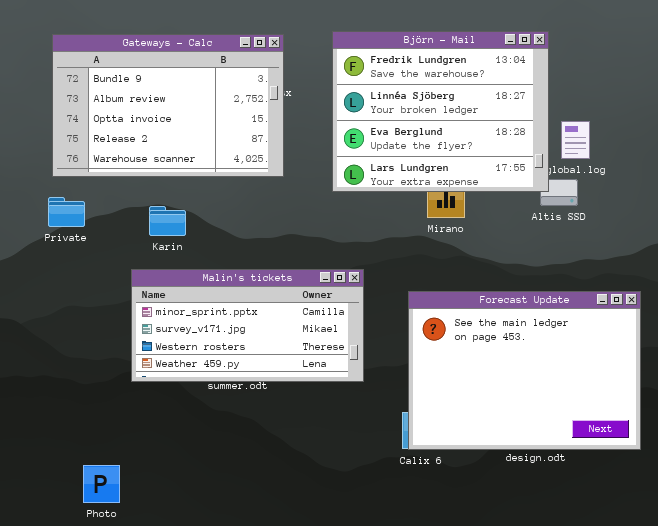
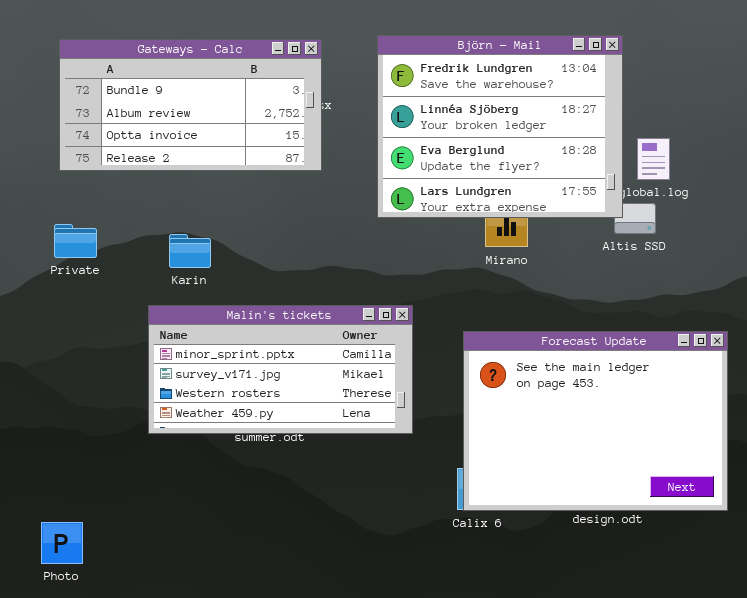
Gateways - Calc: [52,34,284,177] -> [59,39,322,171], resized
Photo: [83,465,120,503] -> [41,522,83,564], moved

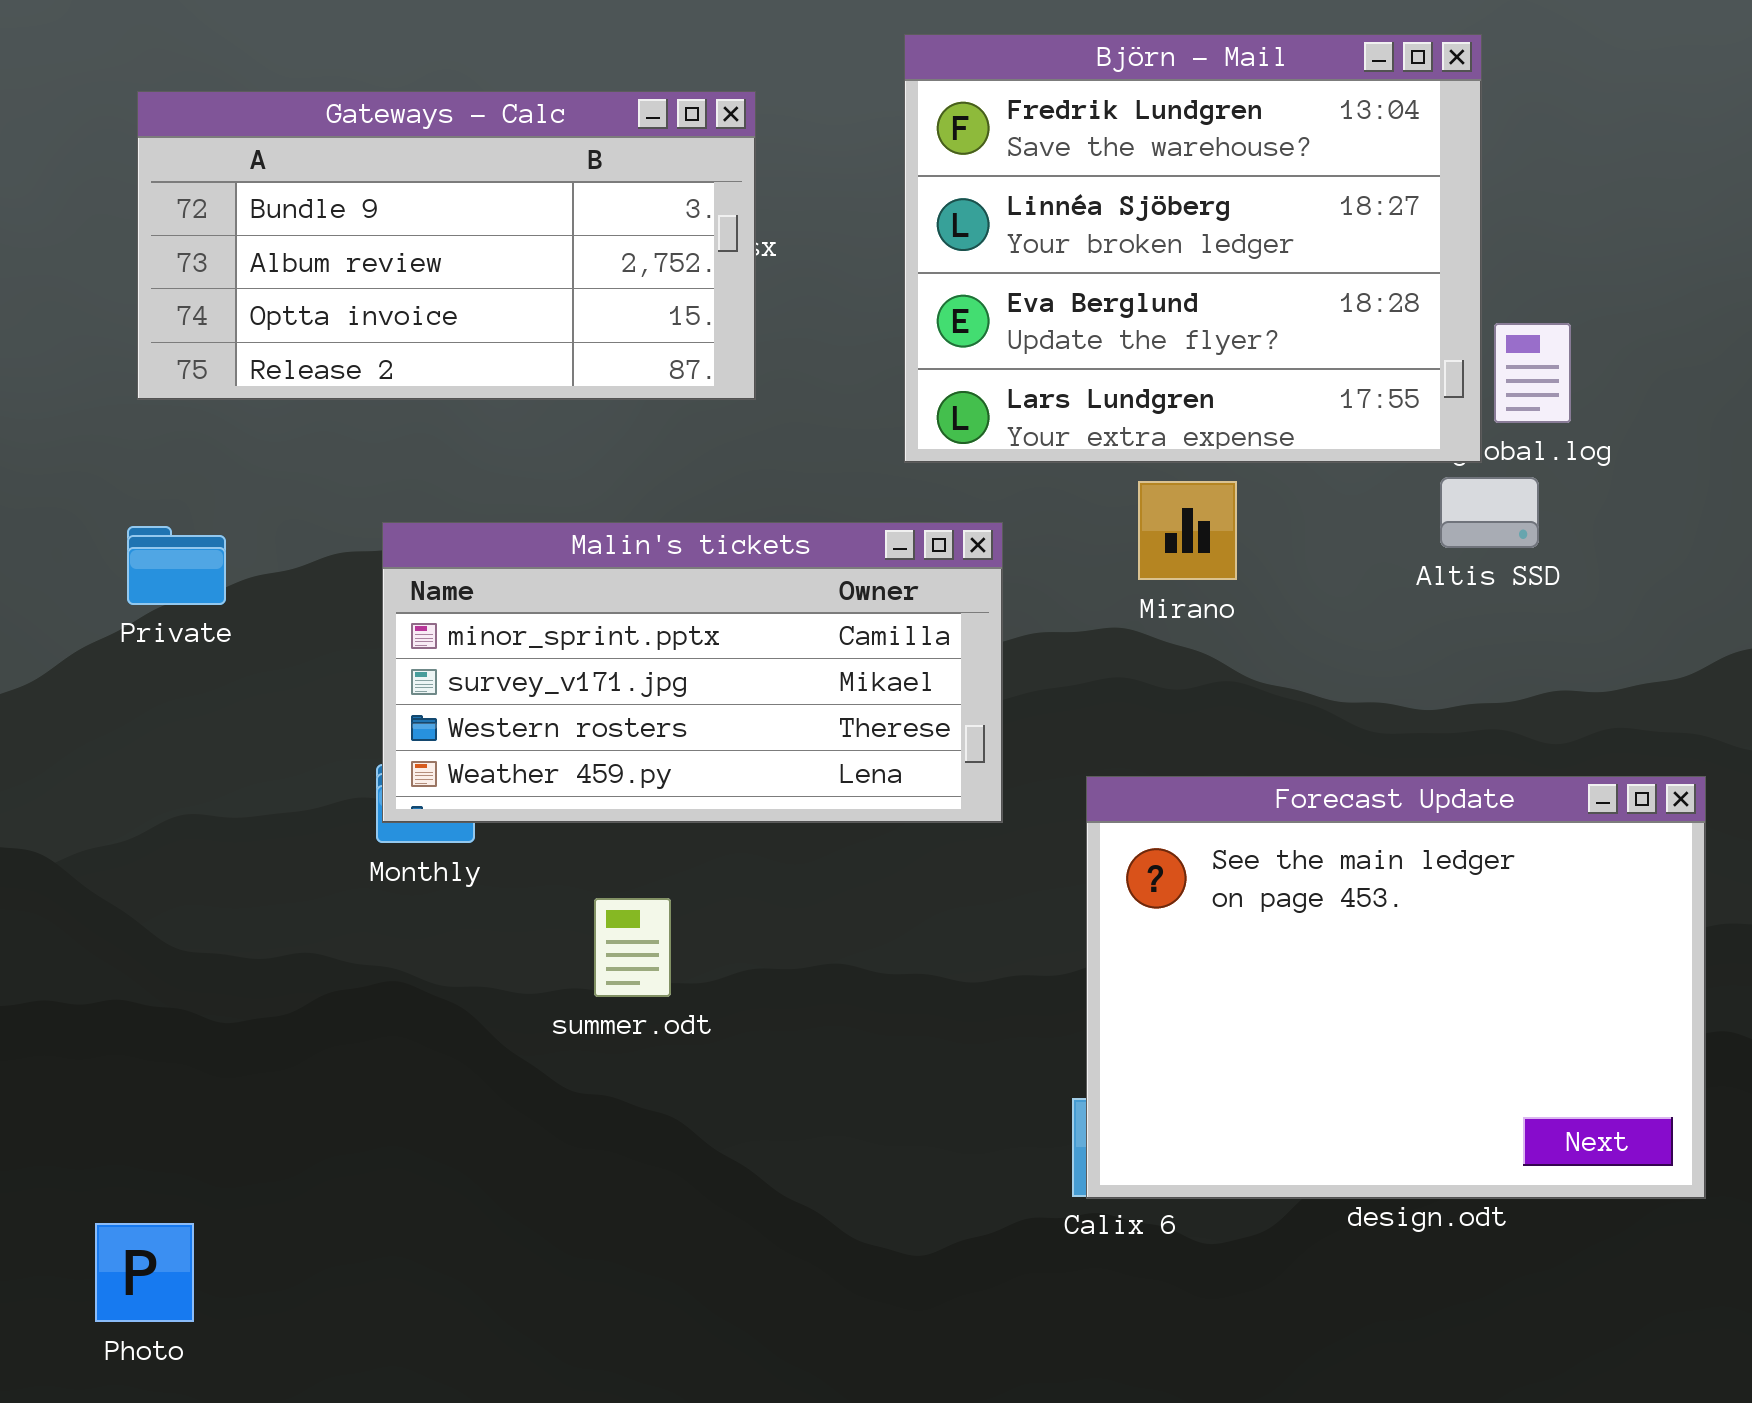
Björn - Mail: [377,35,623,218] -> [904,34,1482,463], moved
Malin's tickets: [148,305,413,434] -> [382,522,1003,823], moved

